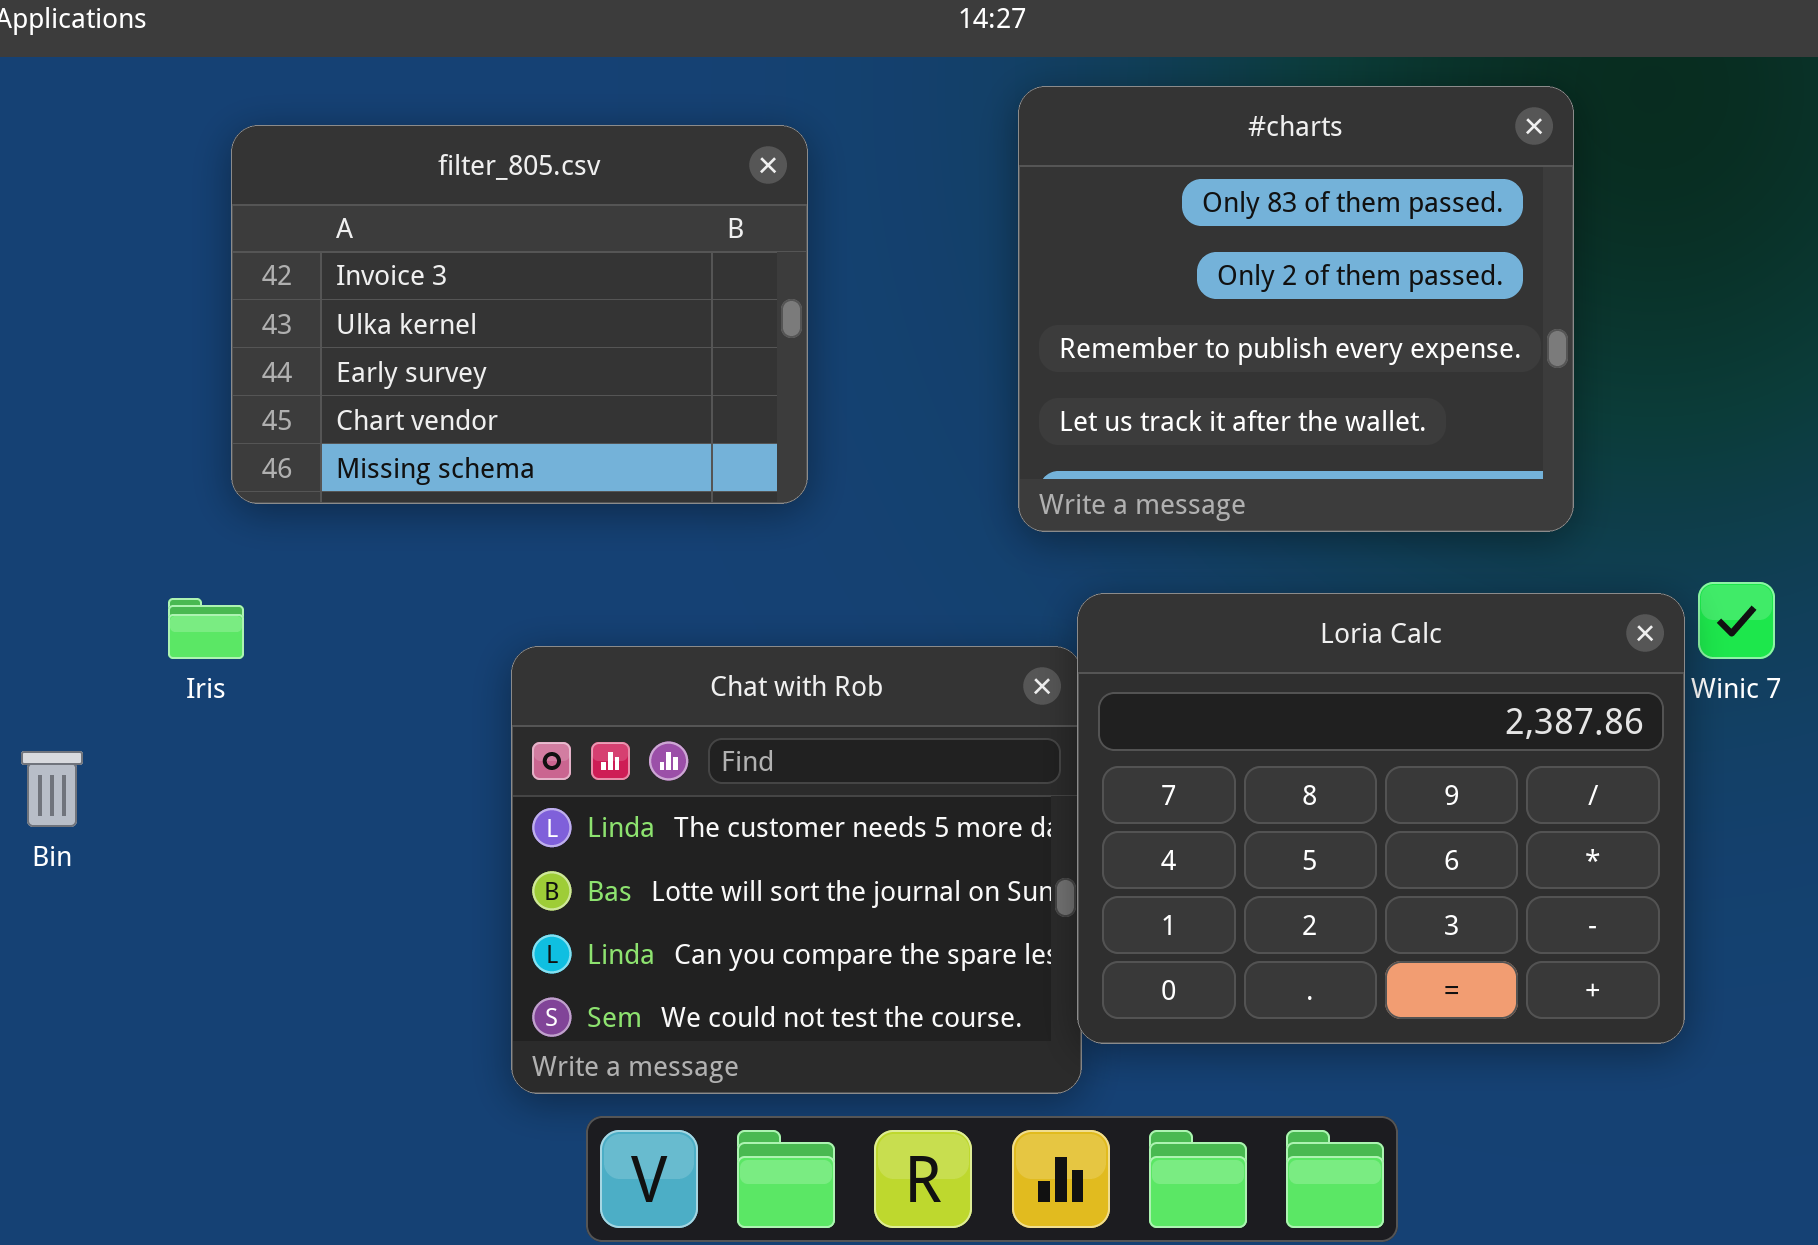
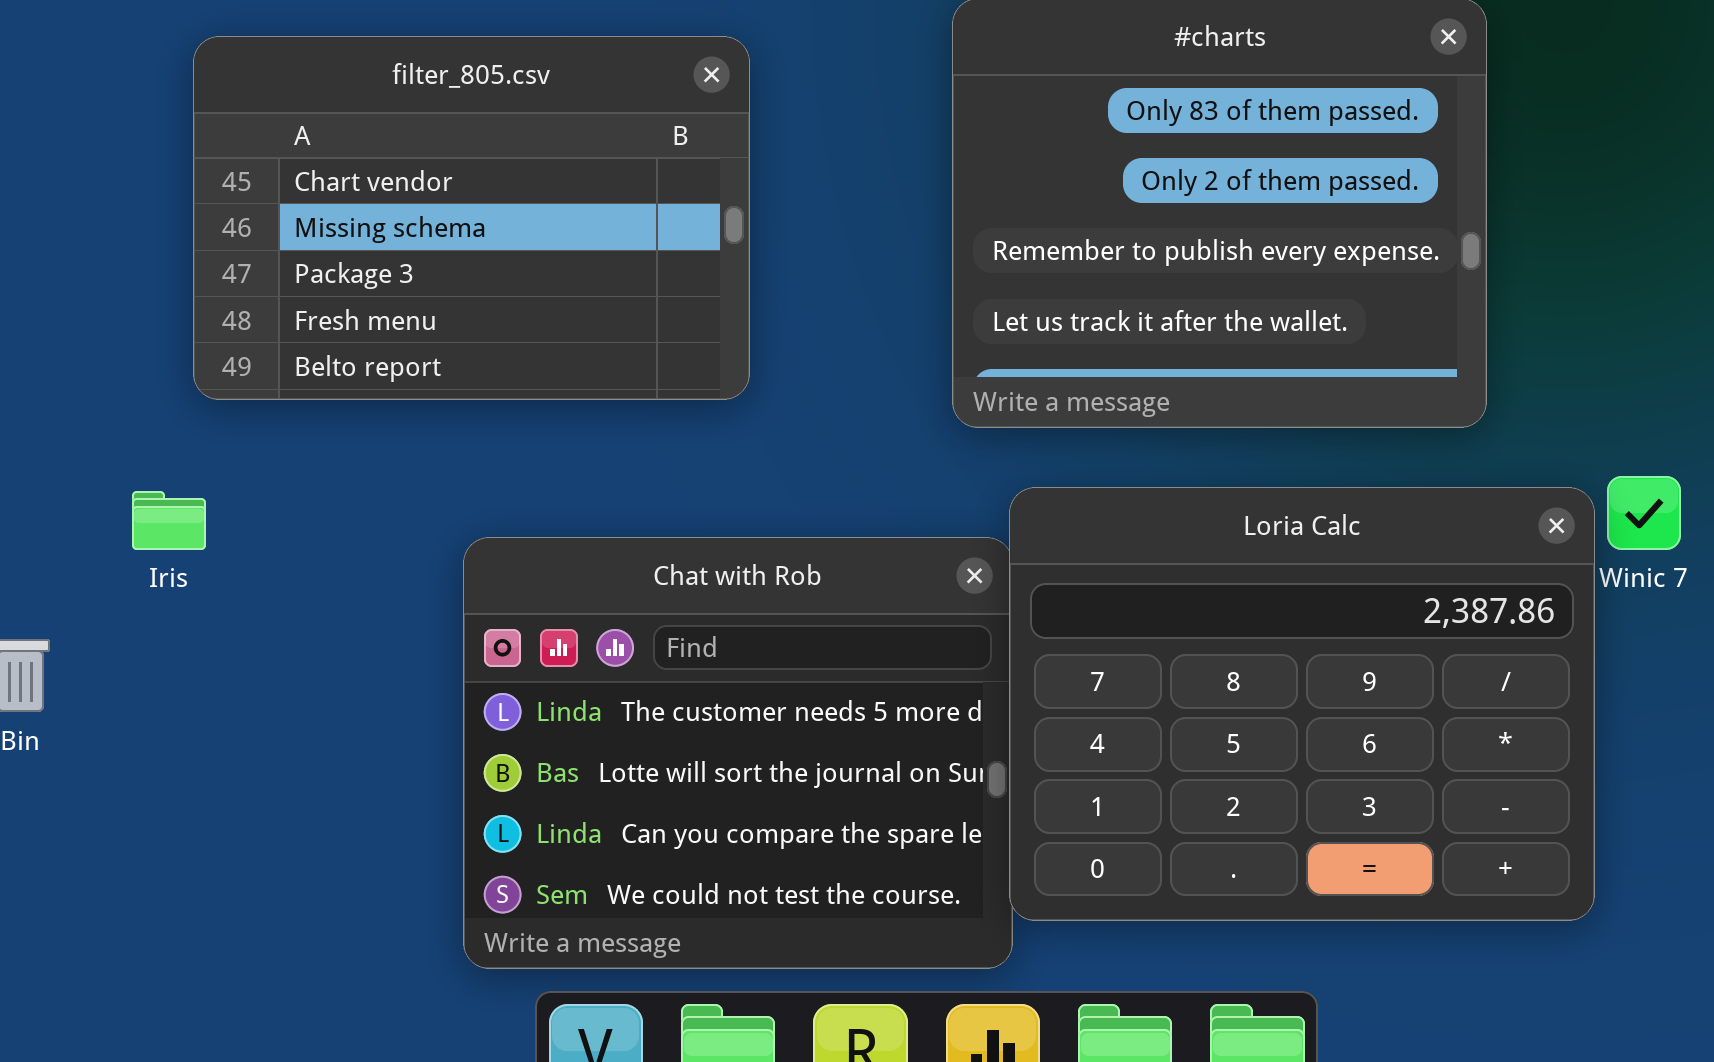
filter_805.csv: [231,125,808,504] -> [193,36,750,400], scrolled down 3 rows

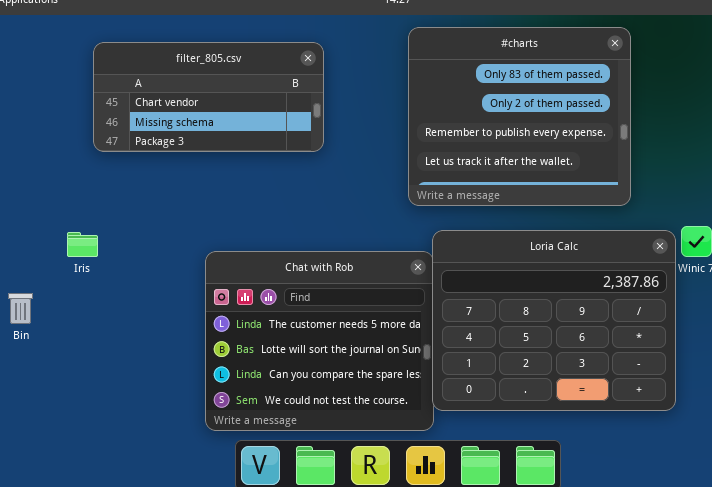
filter_805.csv: [193,36,750,400] -> [93,42,324,152], resized

